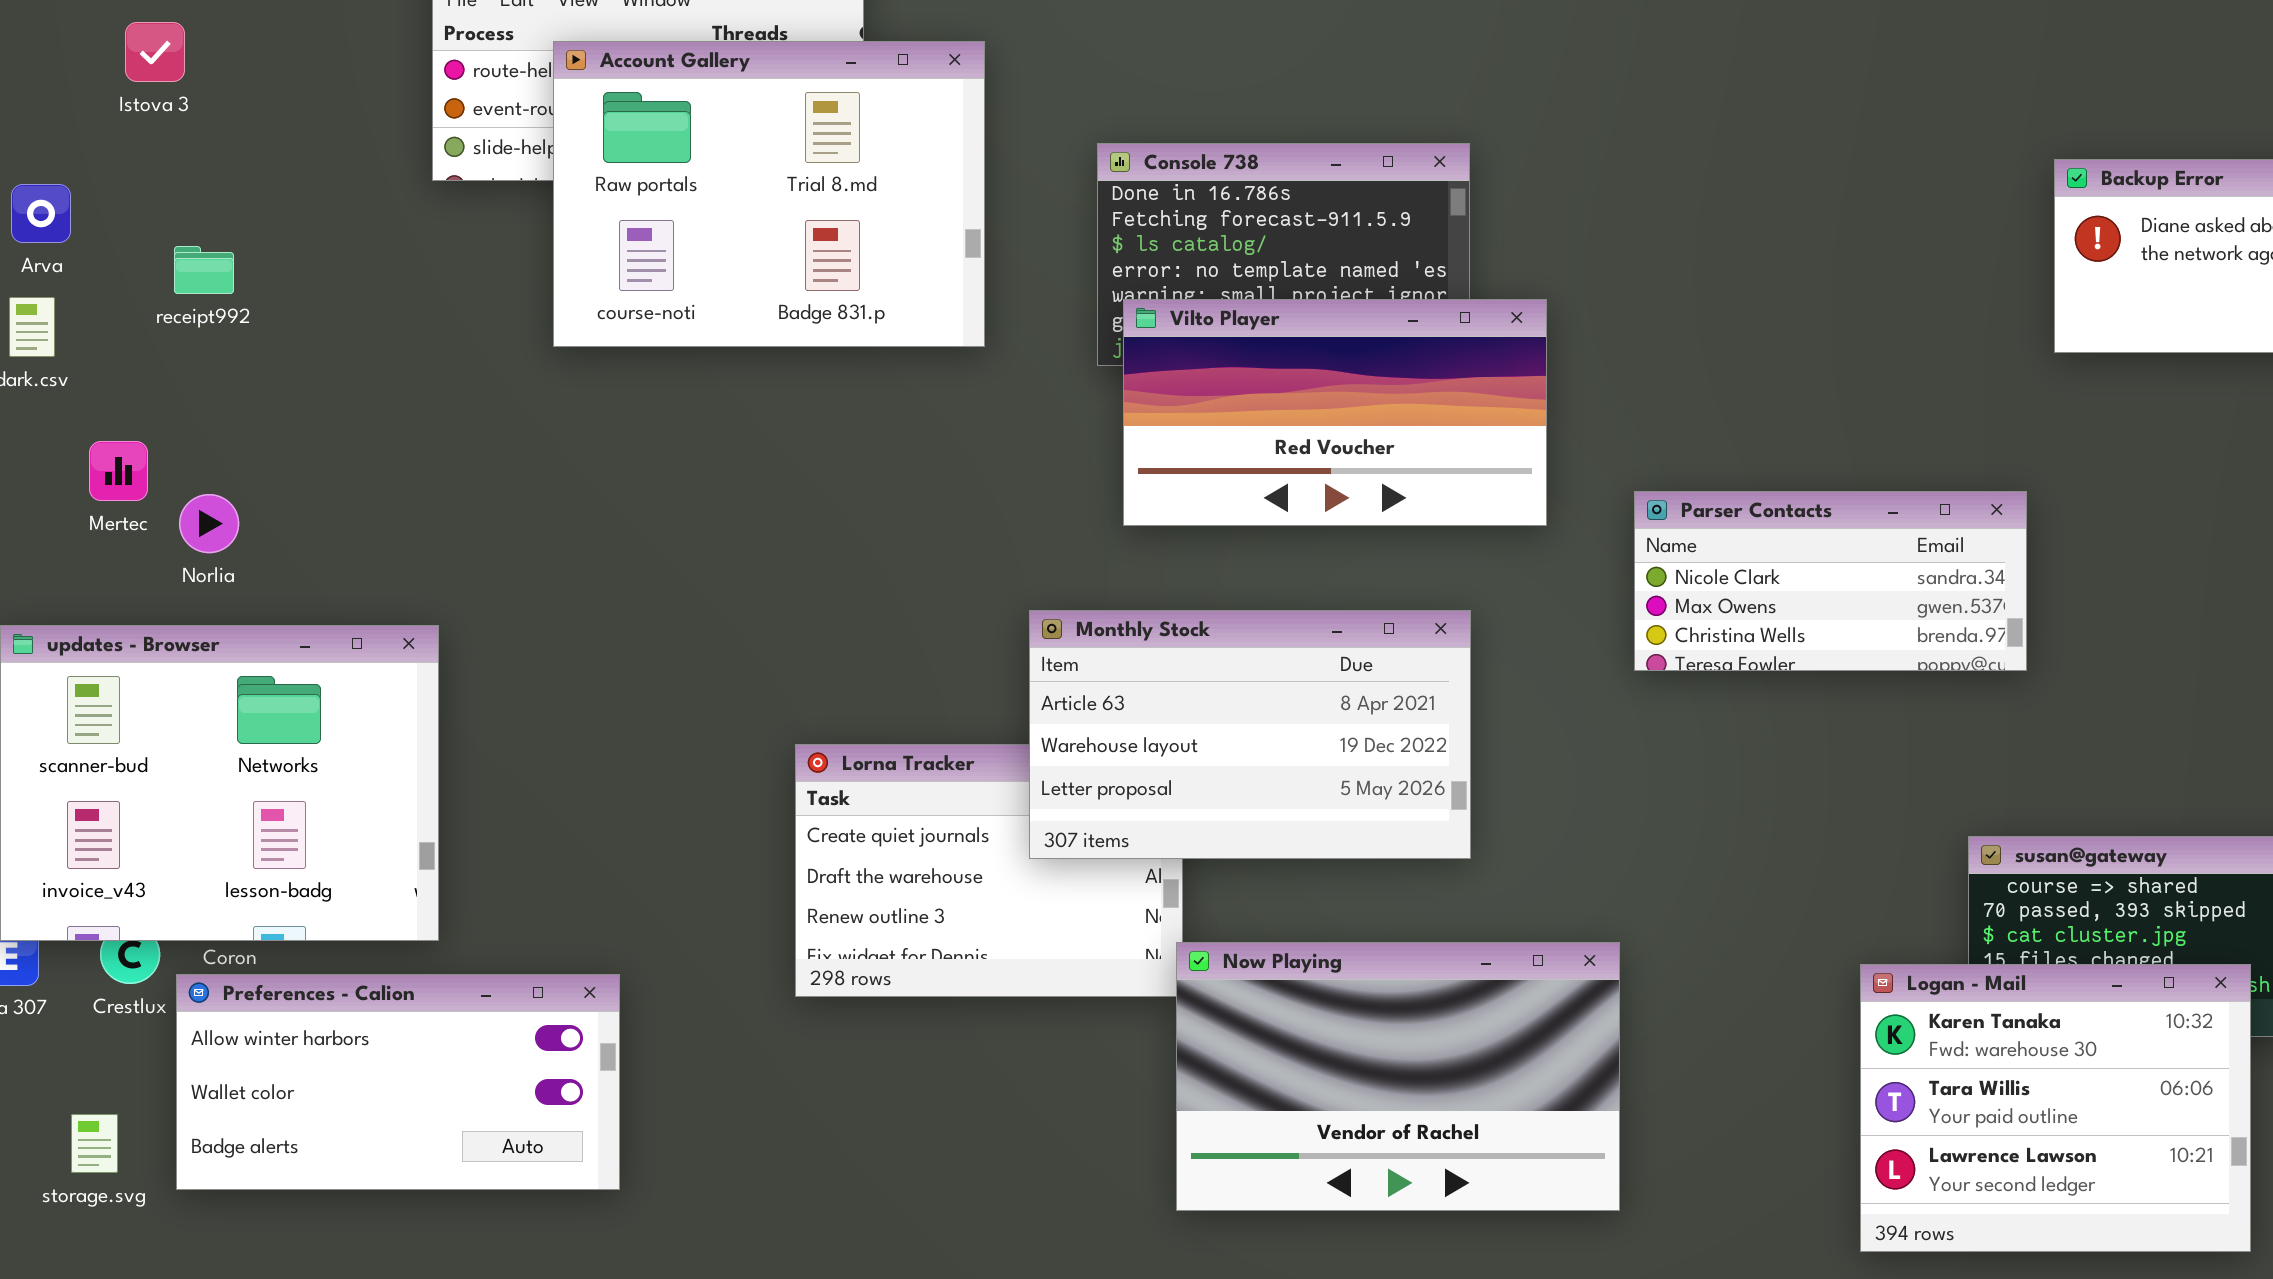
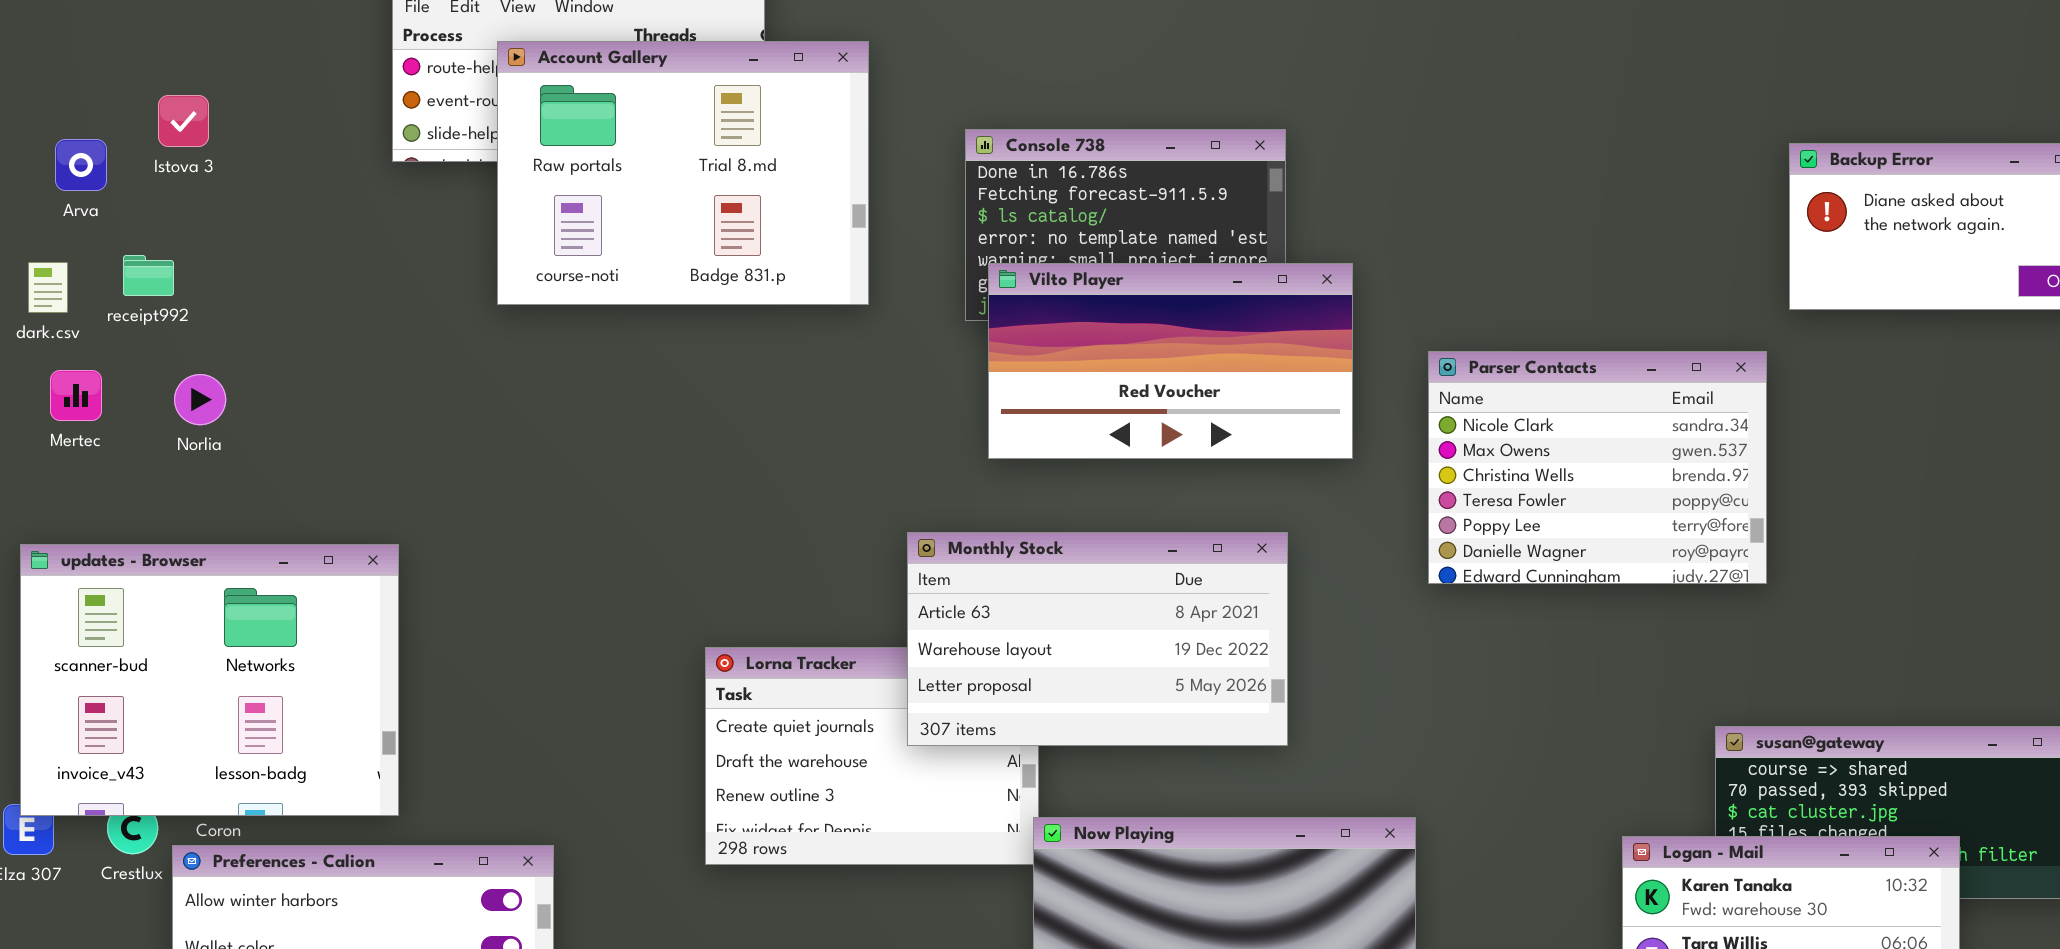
Istova 3: [125,22,185,82] -> [158,95,209,147], moved
Arva: [11,184,71,243] -> [55,139,107,191], moved
receipt992: [174,246,234,294] -> [123,255,174,296], moved
Mertec: [89,441,148,501] -> [50,370,102,421], moved
Parser Contacts: [1634,491,2027,671] -> [1428,351,1767,584], resized
Norlia: [179,494,239,553] -> [174,374,226,425], moved

